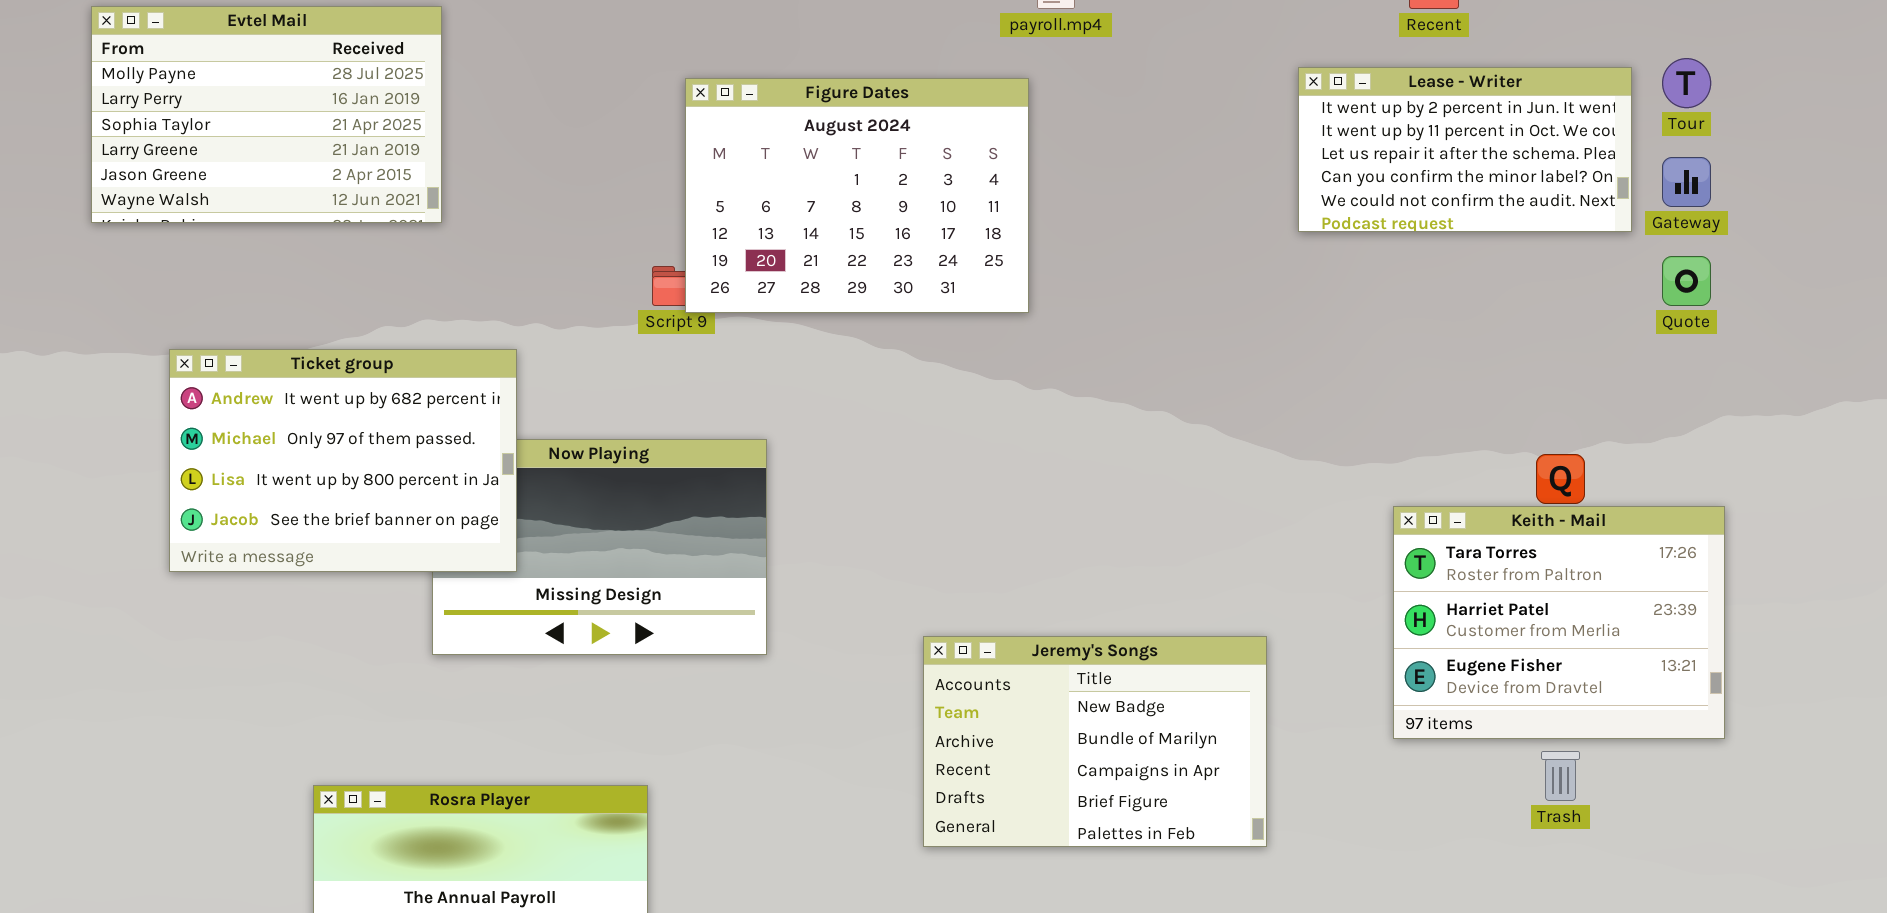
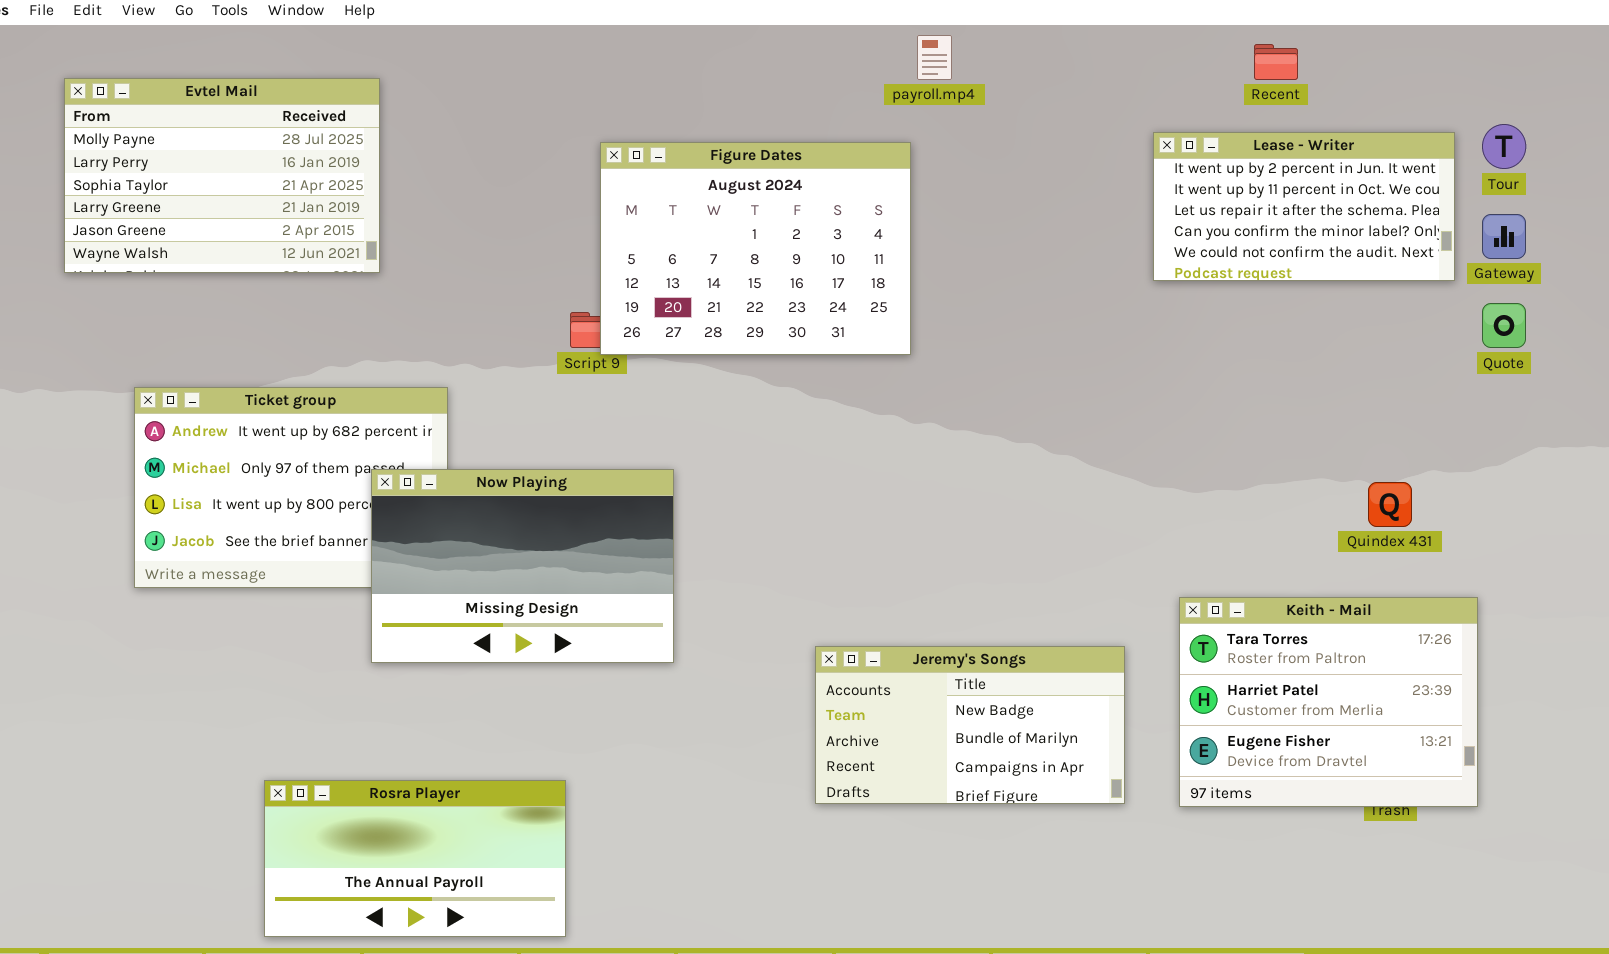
Now Playing: [432,439,767,655] -> [371,469,674,663], raised
Keith - Mail: [1393,506,1725,739] -> [1179,597,1478,807], moved
Jeremy's Songs: [923,636,1267,847] -> [815,646,1125,804], resized

